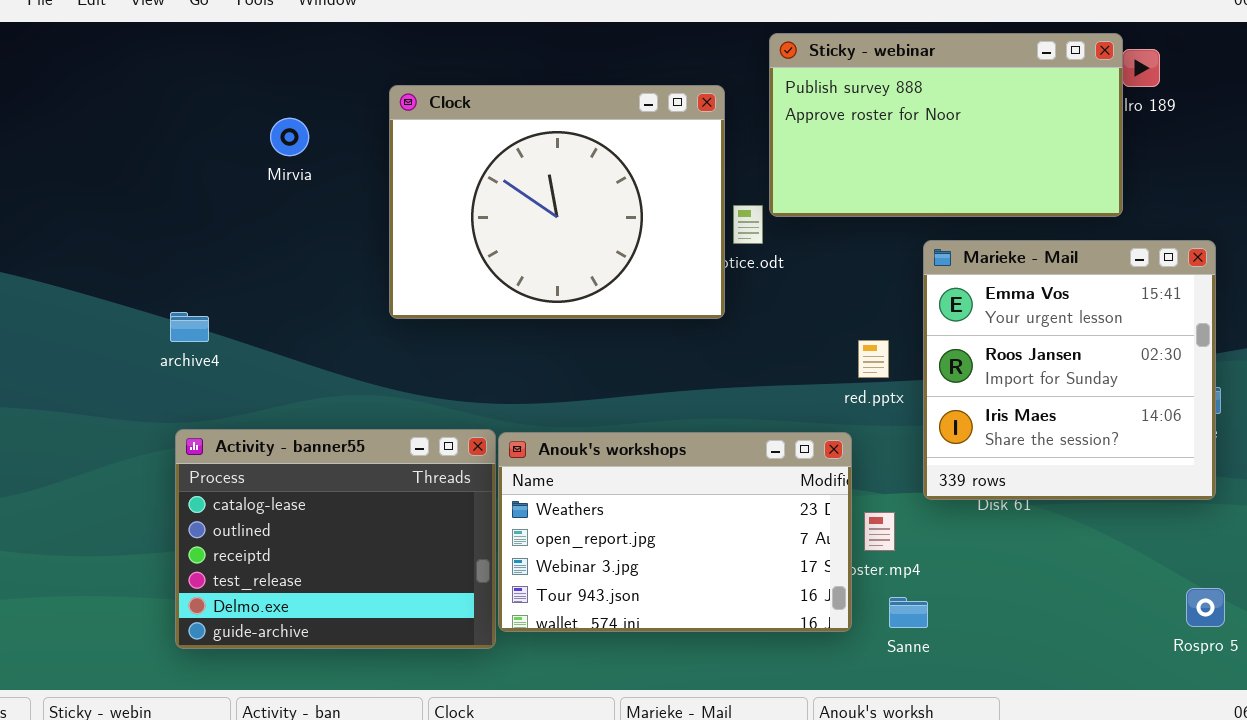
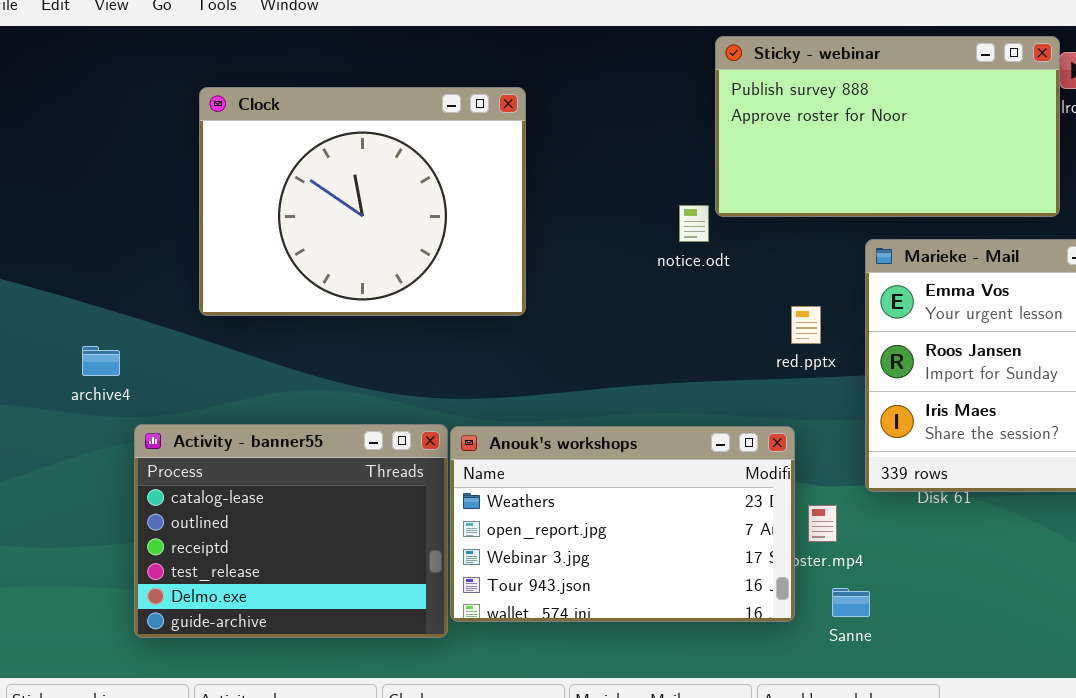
Clock: [389,85,725,319] -> [199,87,526,316], moved
archive4: [170,312,209,342] -> [82,346,120,376], moved
red.pptx: [858,340,889,378] -> [791,306,821,344], moved

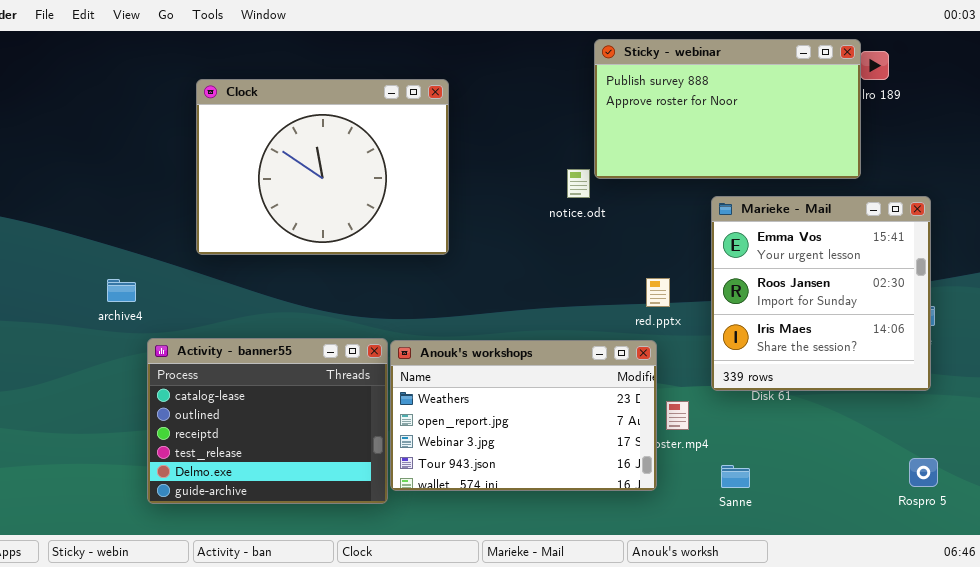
red.pptx: [791,306,821,344] -> [646,278,670,307], moved
Sanne: [832,588,870,617] -> [721,465,750,488], moved

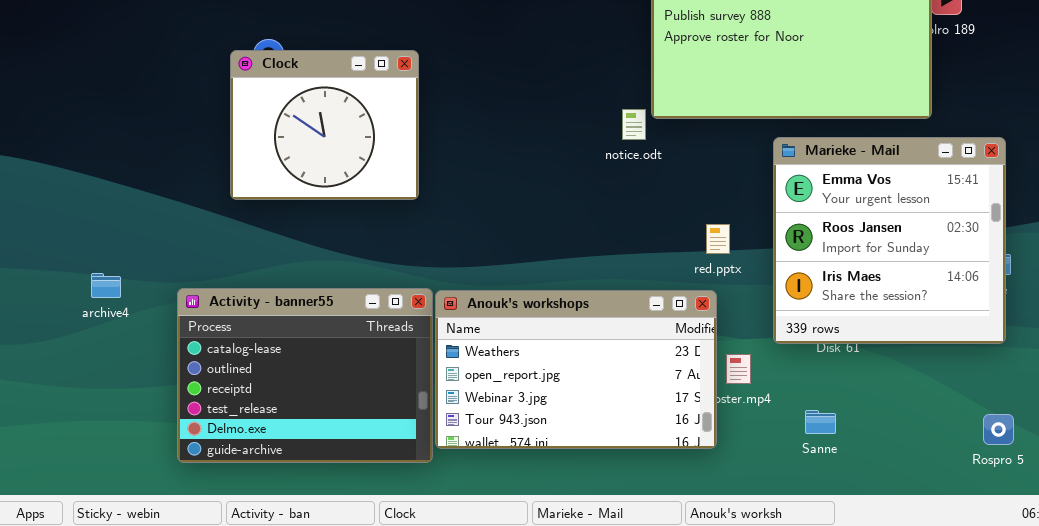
Clock: [196,79,449,255] -> [230,50,419,200], resized
archive4: [107,279,136,302] -> [91,273,121,298], moved
Sanne: [721,465,750,488] -> [805,410,836,434], moved

